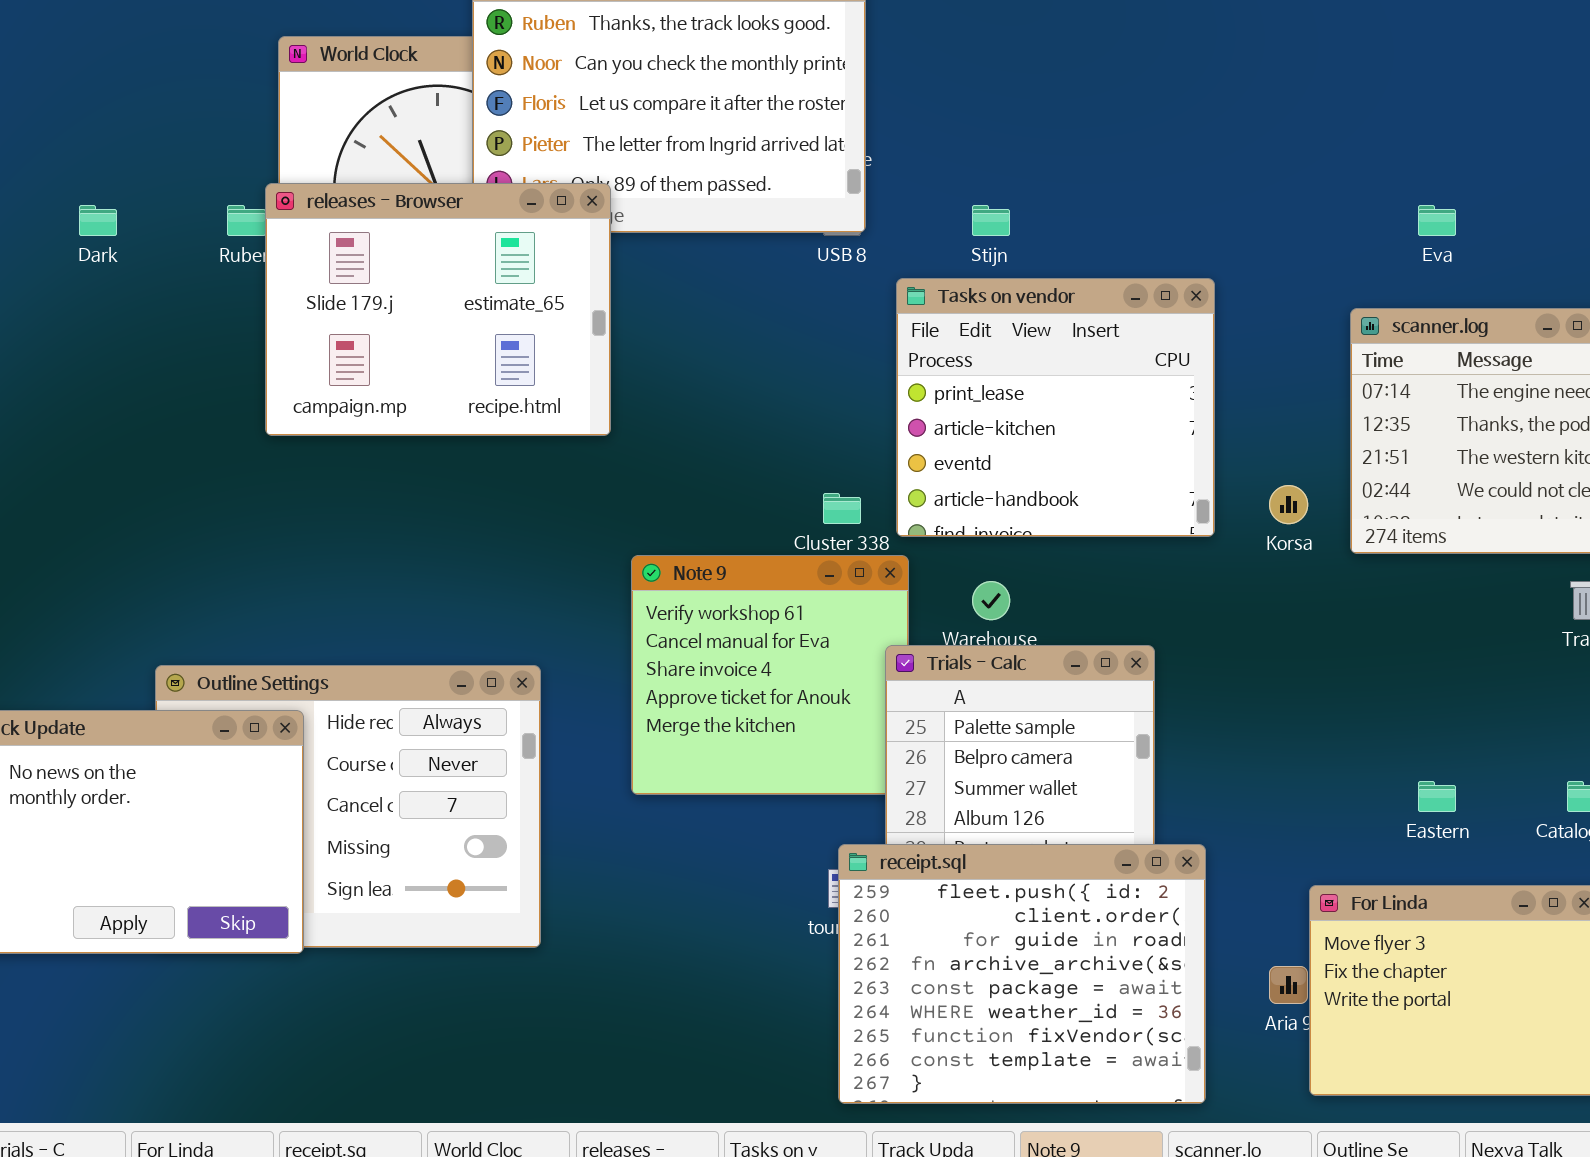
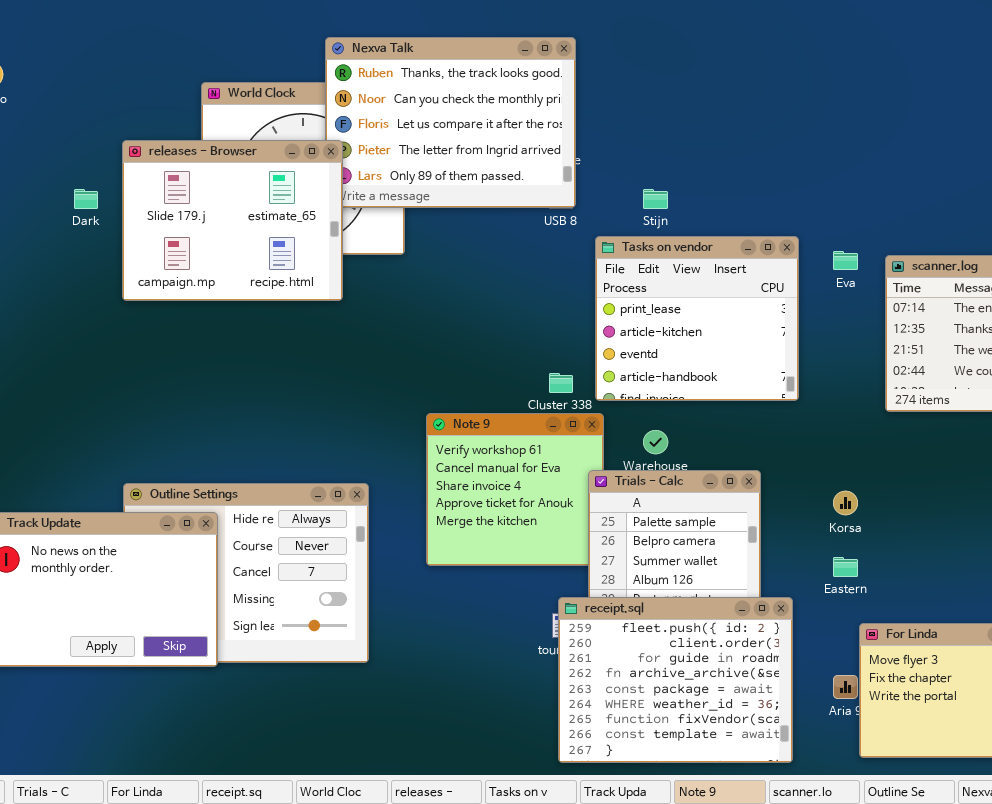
releases - Browser: [265,183,611,436] -> [122,140,343,301], moved
Eva: [1418,205,1456,236] -> [833,251,858,270], moved
Korsa: [1269,485,1308,524] -> [833,491,858,515], moved
Eastern: [1418,781,1456,812] -> [833,557,858,577], moved

